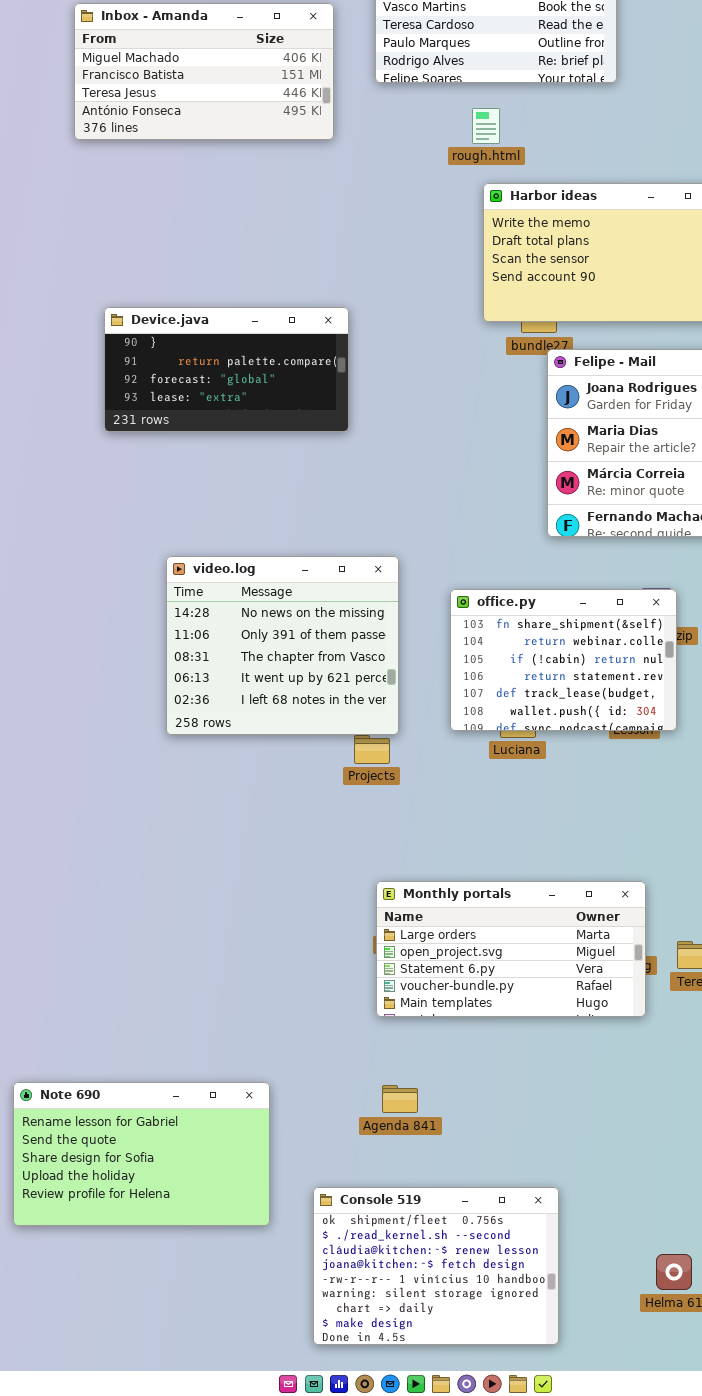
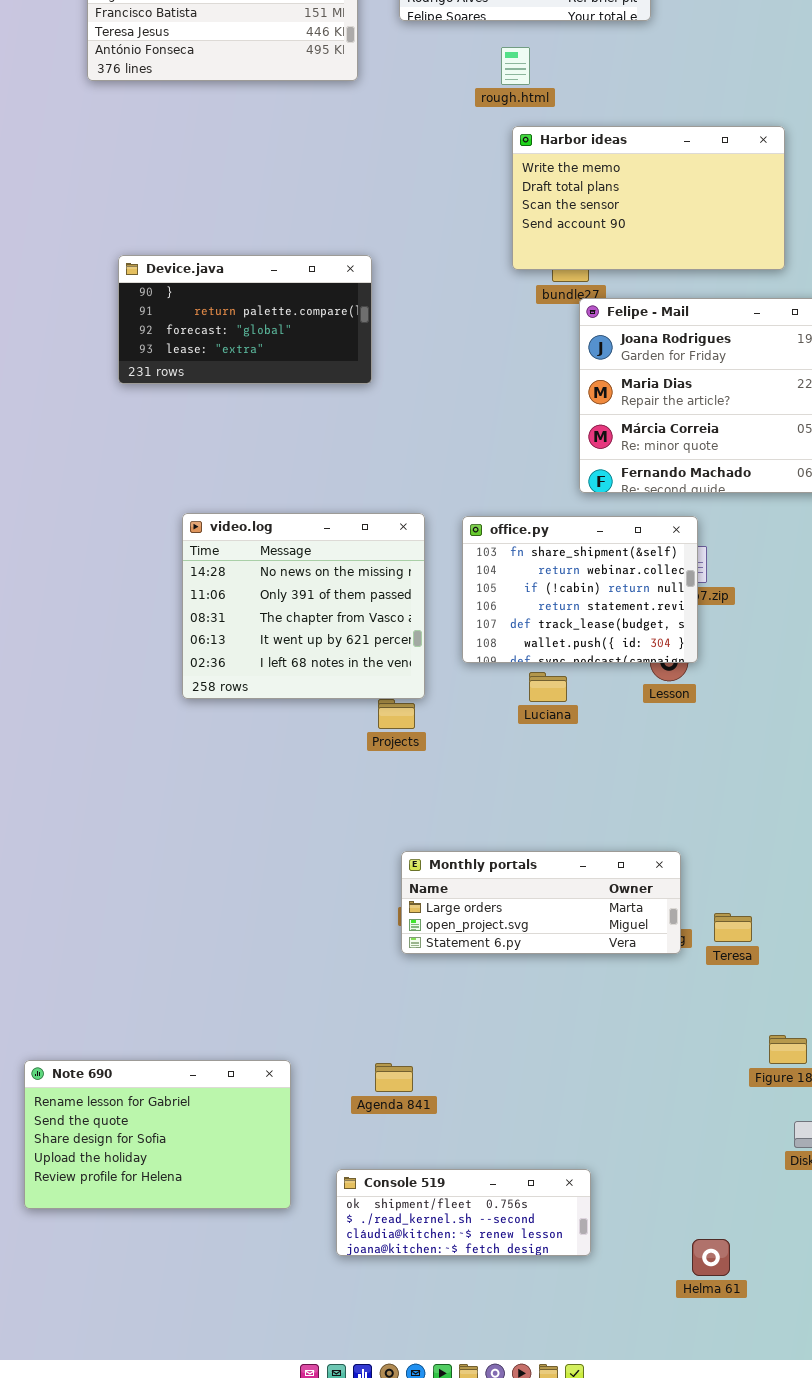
office.py: [450,589,677,731] -> [462,516,698,663], moved
Monthly portals: [376,881,646,1017] -> [401,851,681,954], resized
Agenda 841: [382,1085,418,1113] -> [375,1063,413,1092], moved
Console 519: [313,1187,559,1345] -> [336,1169,591,1256], resized

